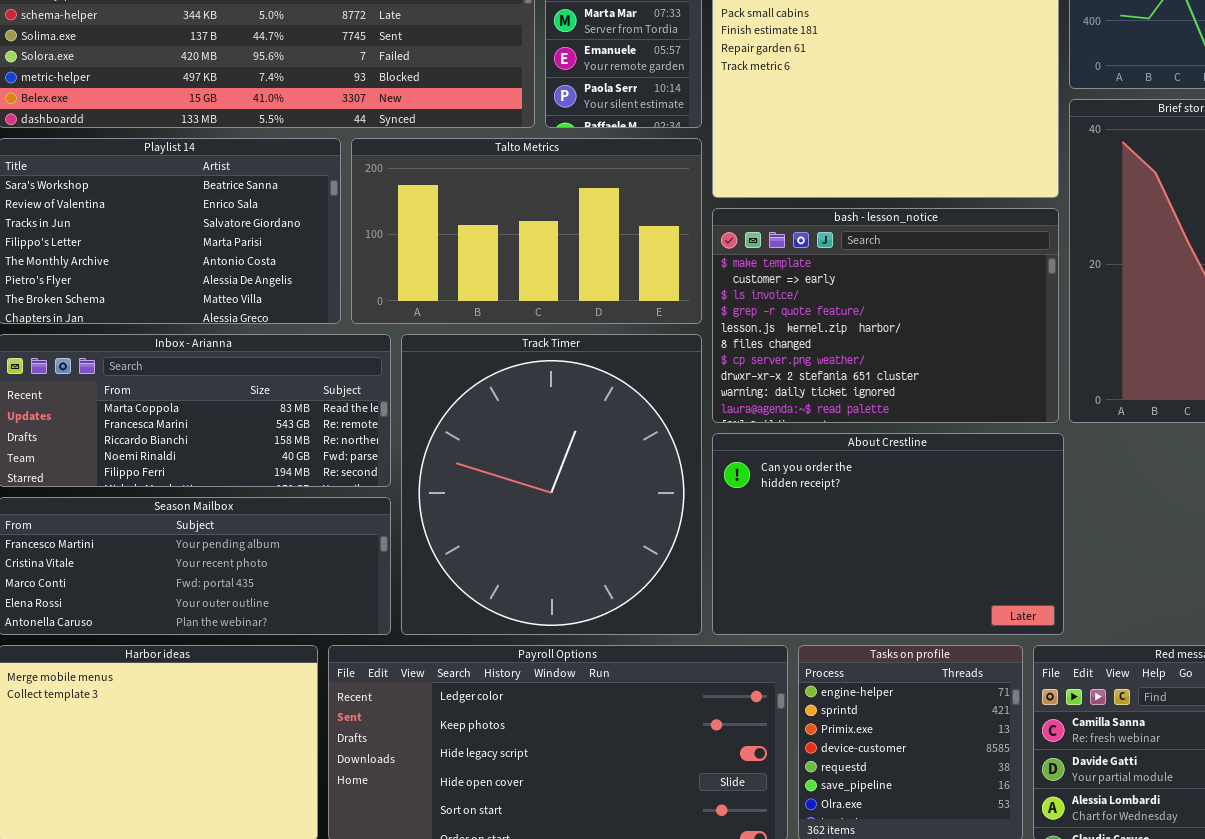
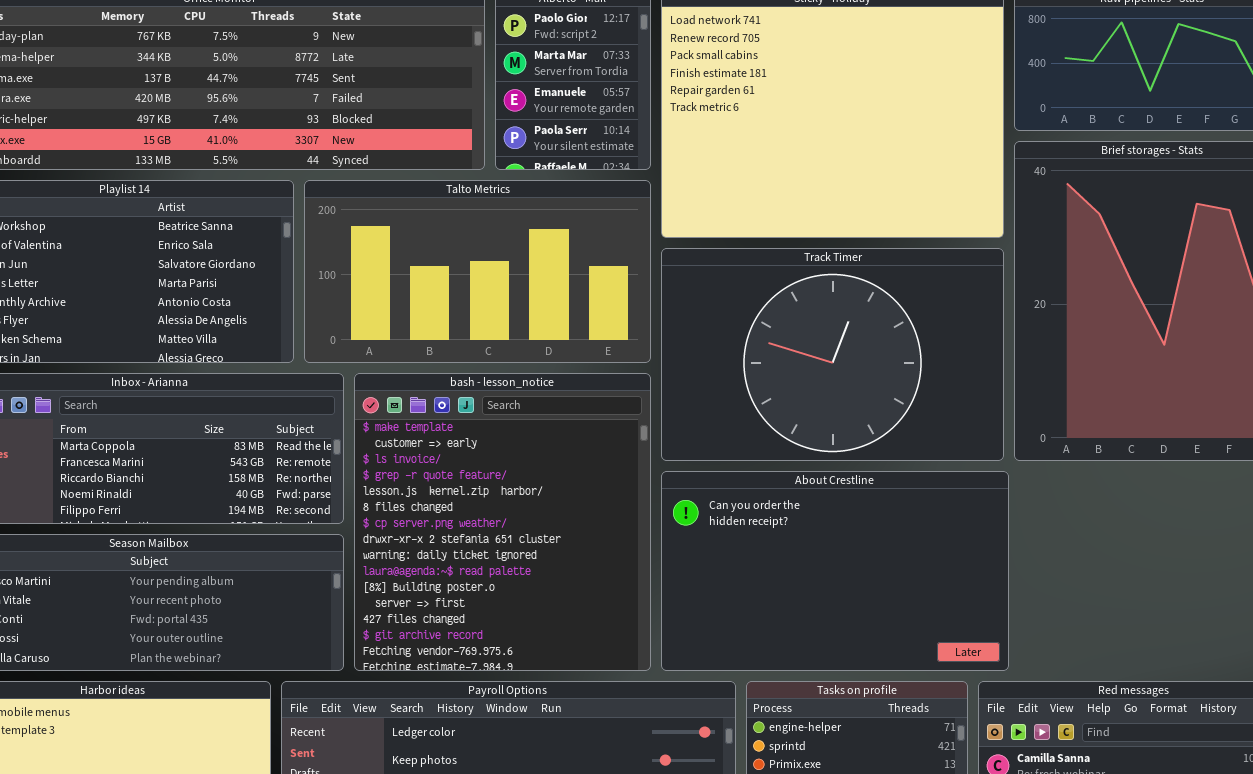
bash - lesson_notice: [712,208,1059,423] -> [354,373,651,671], moved, resized
Track Timer: [401,334,702,635] -> [661,248,1004,461], moved, resized

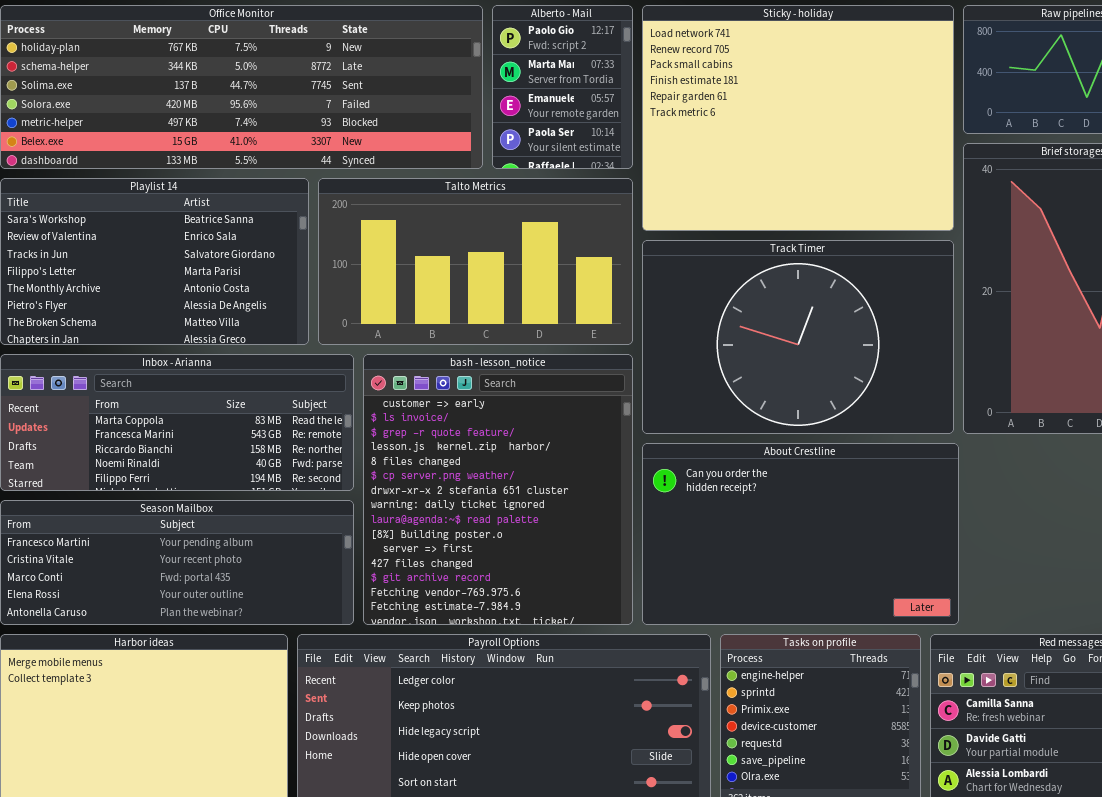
bash - lesson_notice: [354,373,651,671] -> [363,354,633,625], scrolled down 1 row

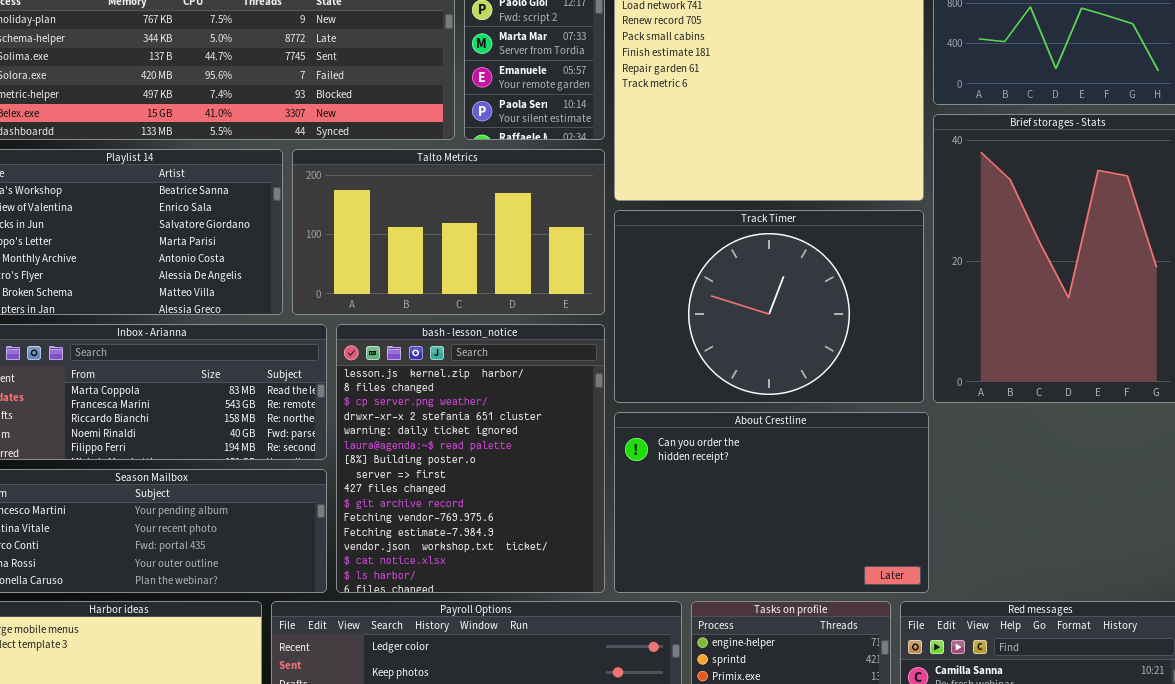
bash - lesson_notice: [363,354,633,625] -> [336,324,605,593], scrolled down 3 rows

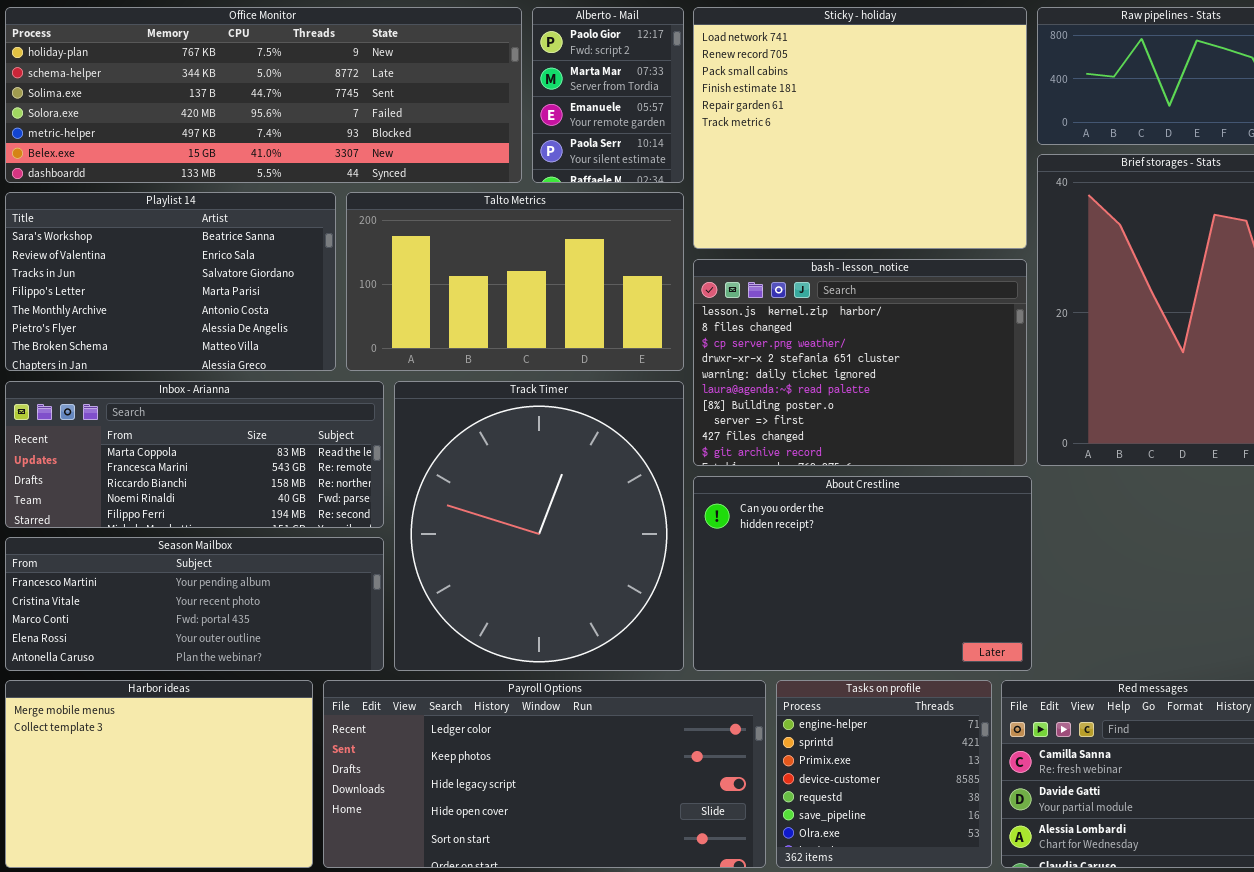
Track Timer: [614,210,924,403] -> [394,381,684,671], moved, resized
bash - lesson_notice: [336,324,605,593] -> [693,259,1027,466], moved, resized

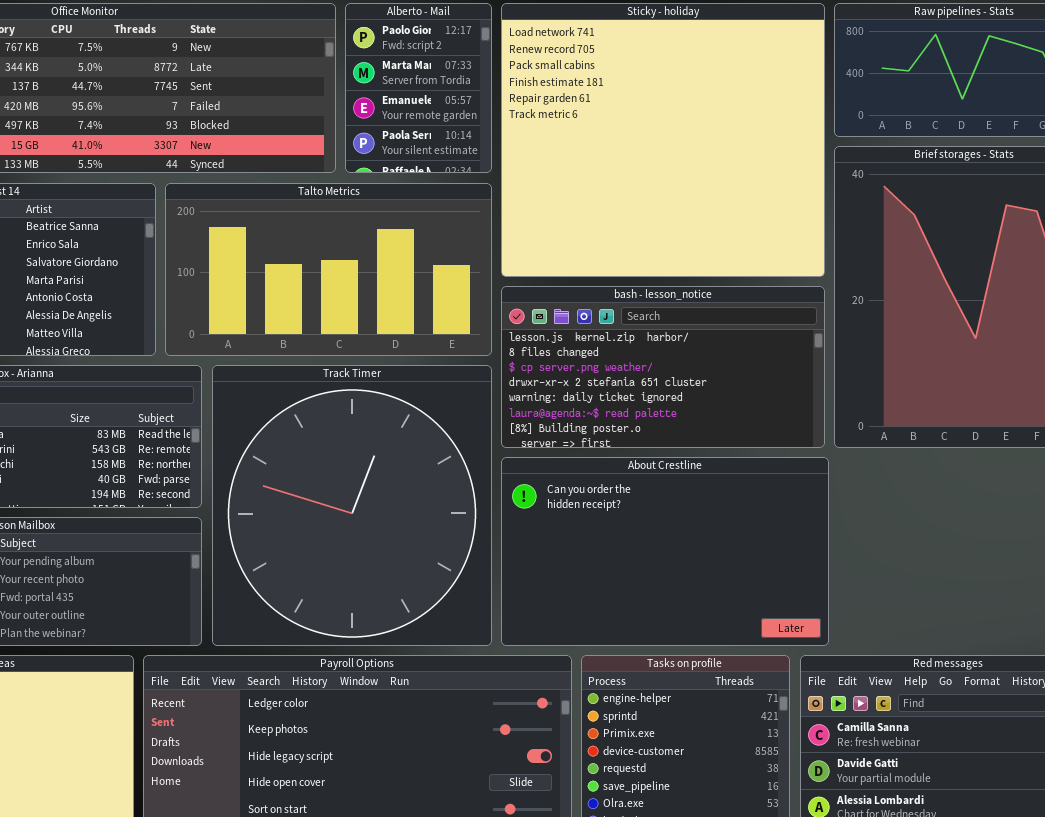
Sticky - holiday: [693,7,1027,249] -> [501,3,825,277], resized
bash - lesson_notice: [693,259,1027,466] -> [501,286,825,448], resized

